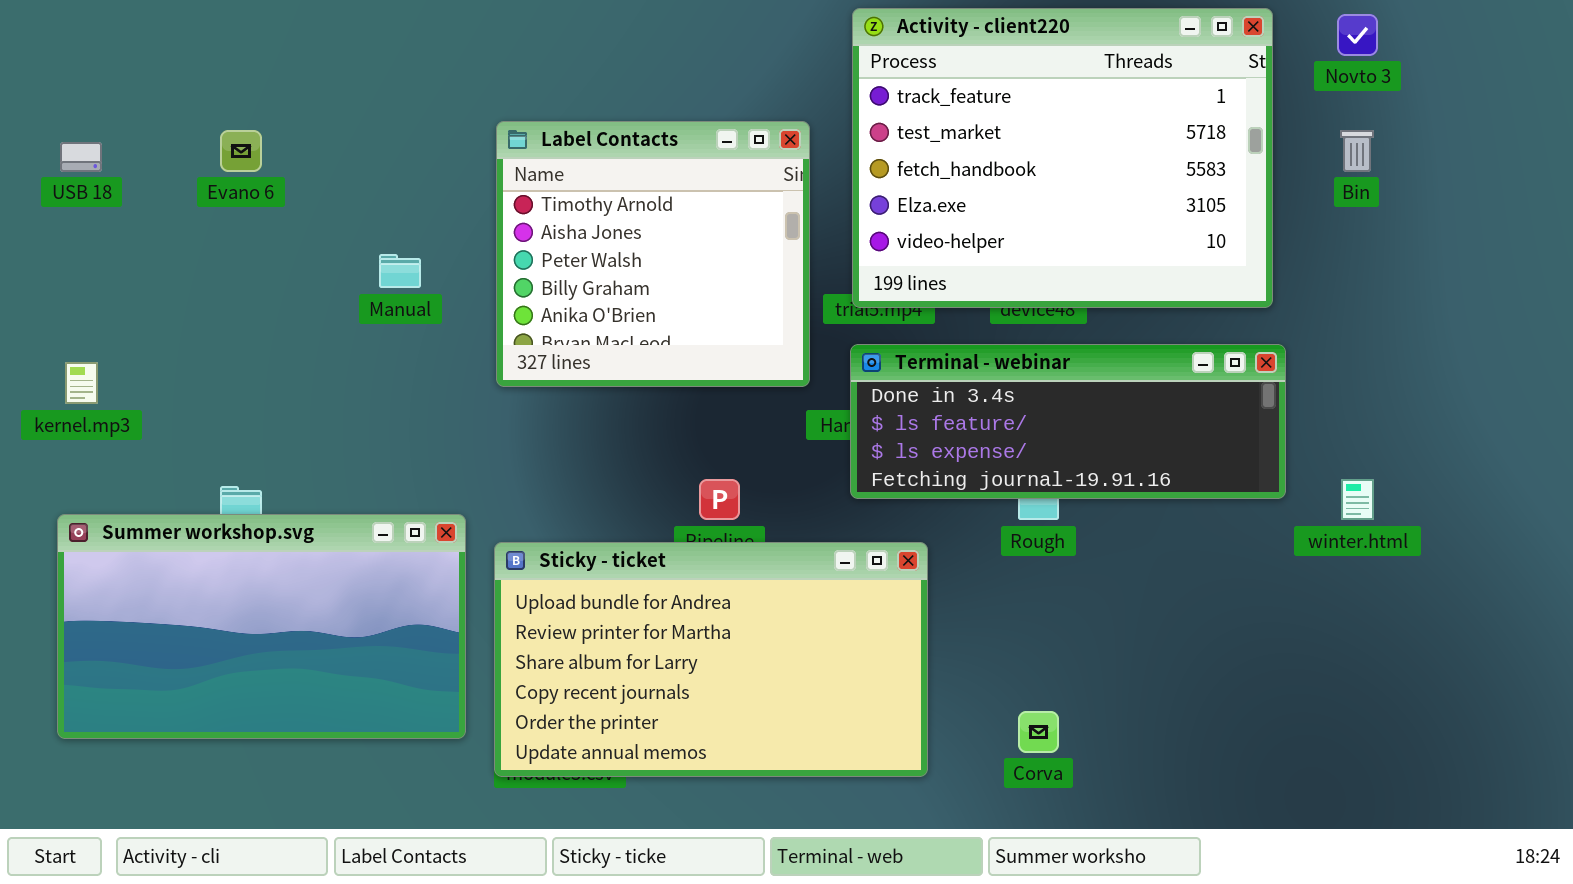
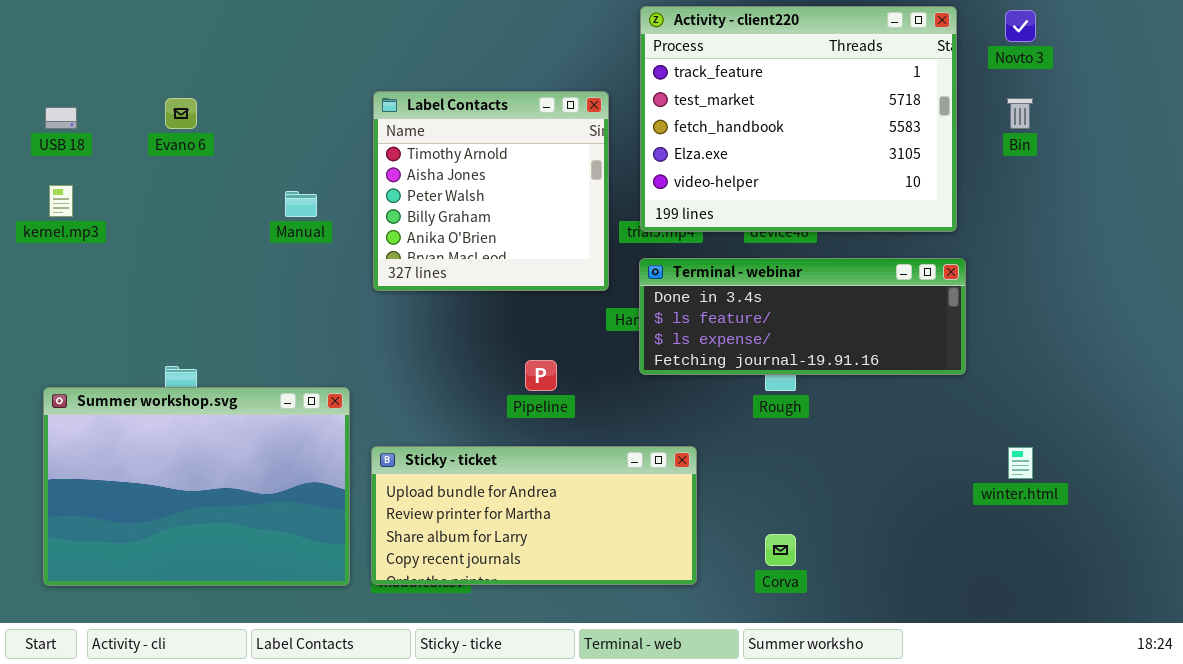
kernel.mp3: [65,362,98,404] -> [49,185,73,217], moved
winter.html: [1341,479,1374,520] -> [1008,447,1033,479], moved
Summer workshop.svg: [57,514,466,739] -> [43,387,350,586], resized
Sticky - ticket: [494,542,928,777] -> [371,446,697,585], resized

